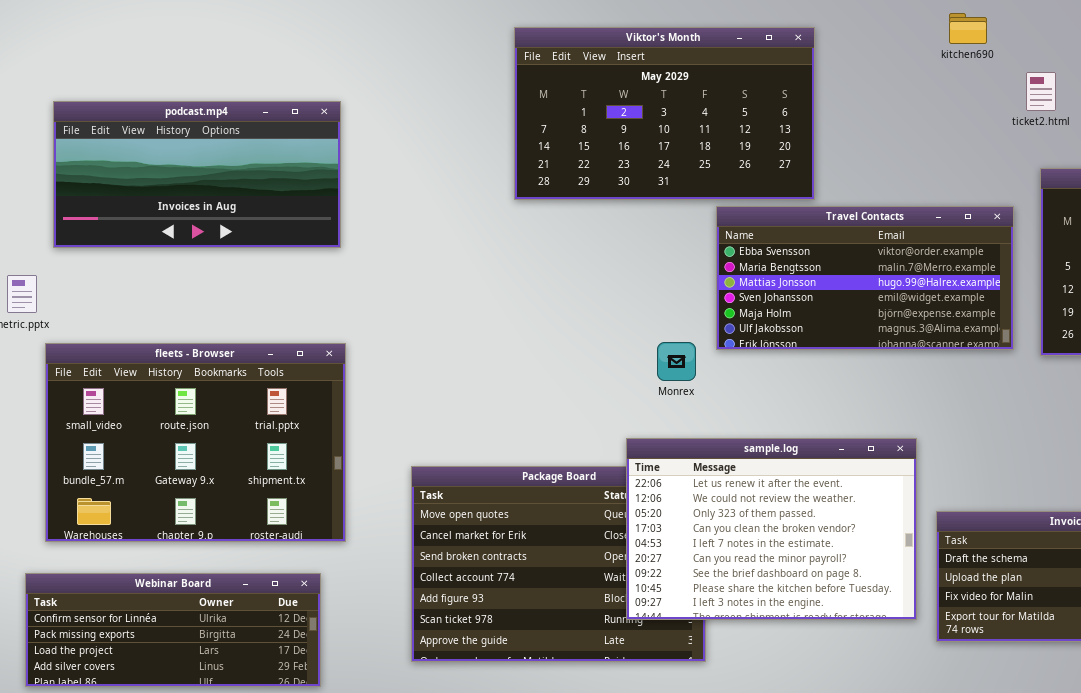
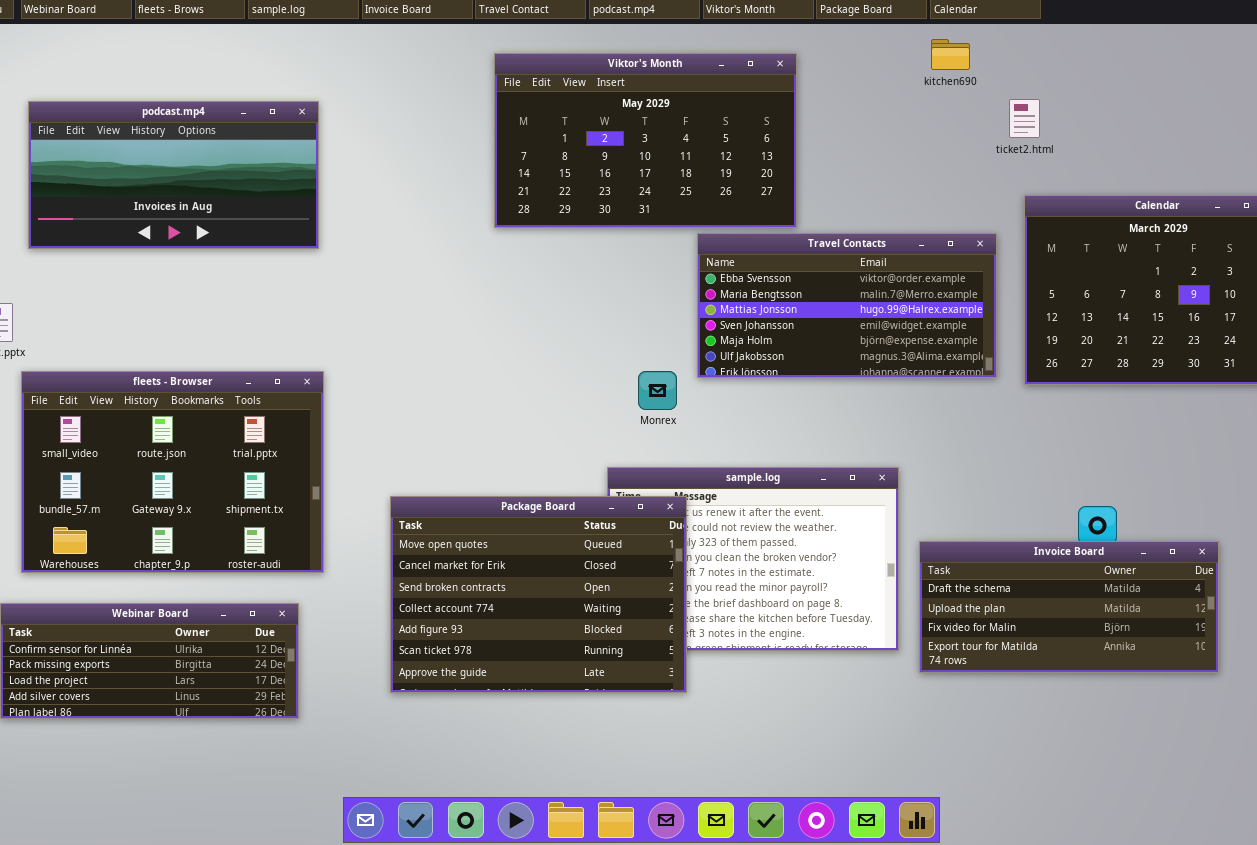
podcast.mp4: [53,101,341,248] -> [28,101,319,249], moved
Package Board: [411,466,706,662] -> [390,496,687,693], raised

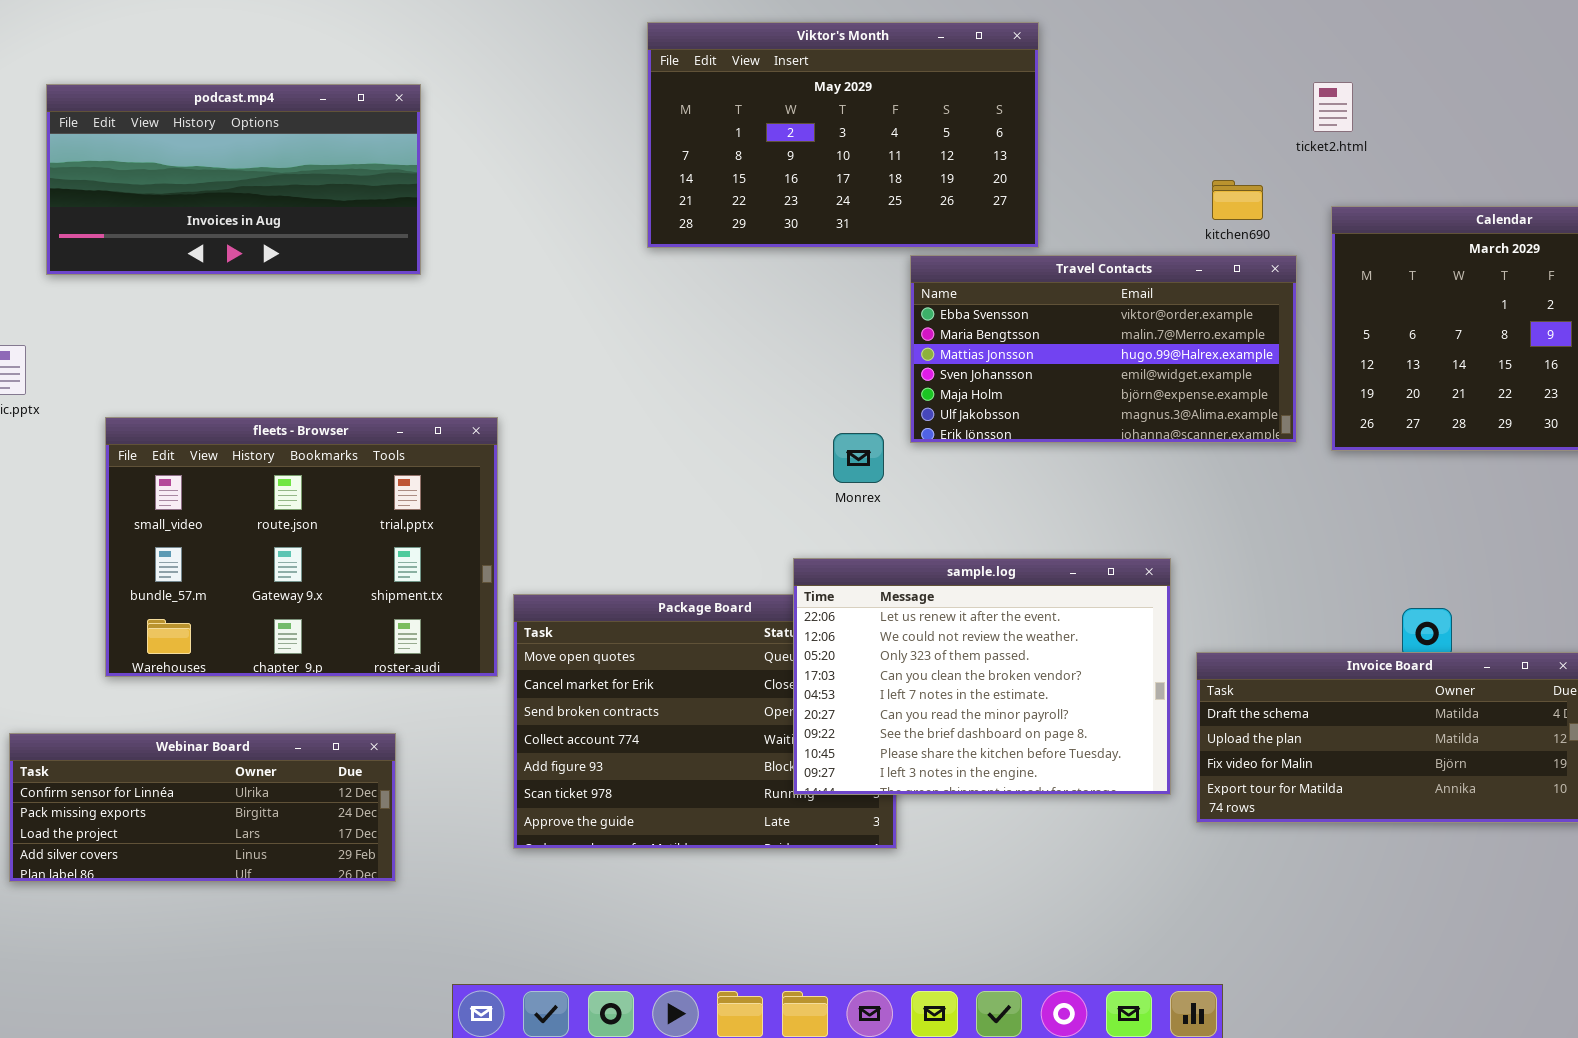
kitchen690: [931,39,970,70] -> [1212,180,1263,220], moved
fleets - Browser: [21,371,324,573] -> [105,417,498,677], moved
sample.log: [607,467,899,651] -> [793,558,1171,795], raised

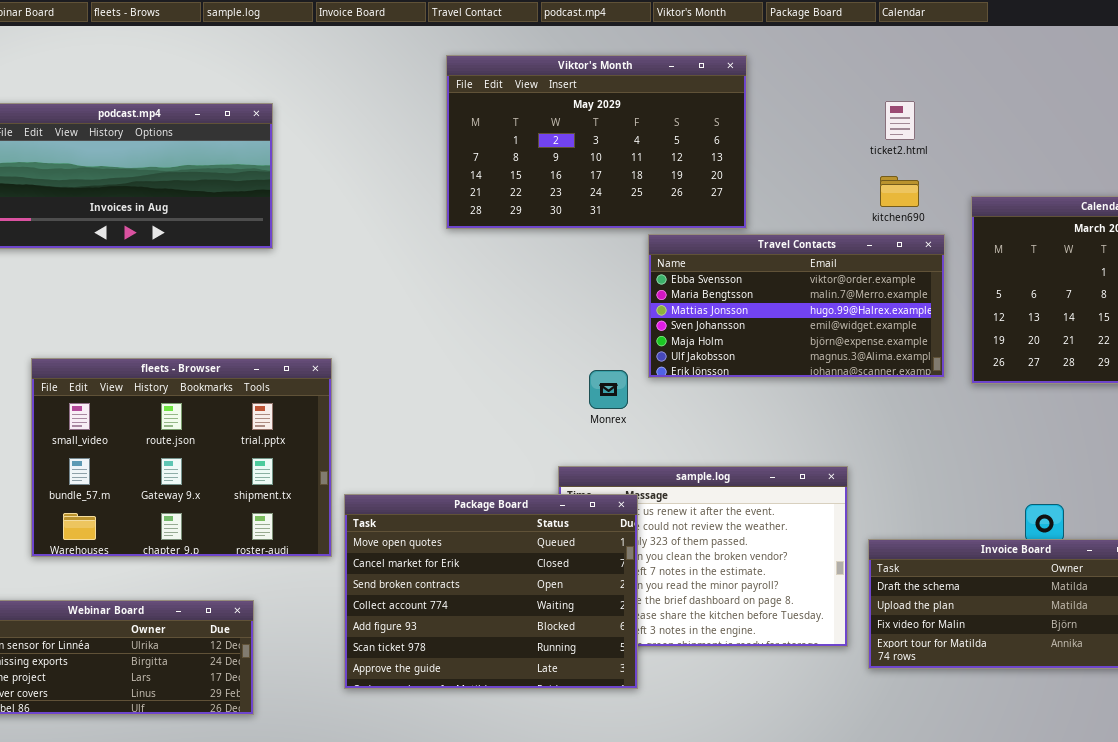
ticket2.html: [1313,82,1353,132] -> [885,101,915,140], moved
Package Board: [513,594,897,849] -> [344,494,638,689], raised

